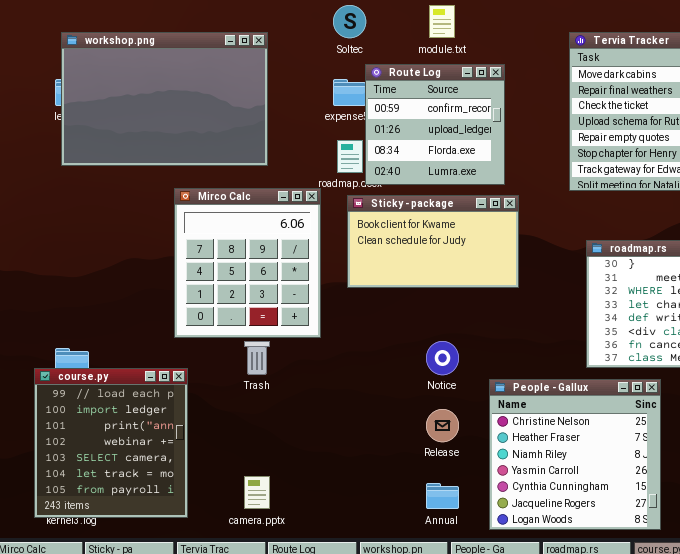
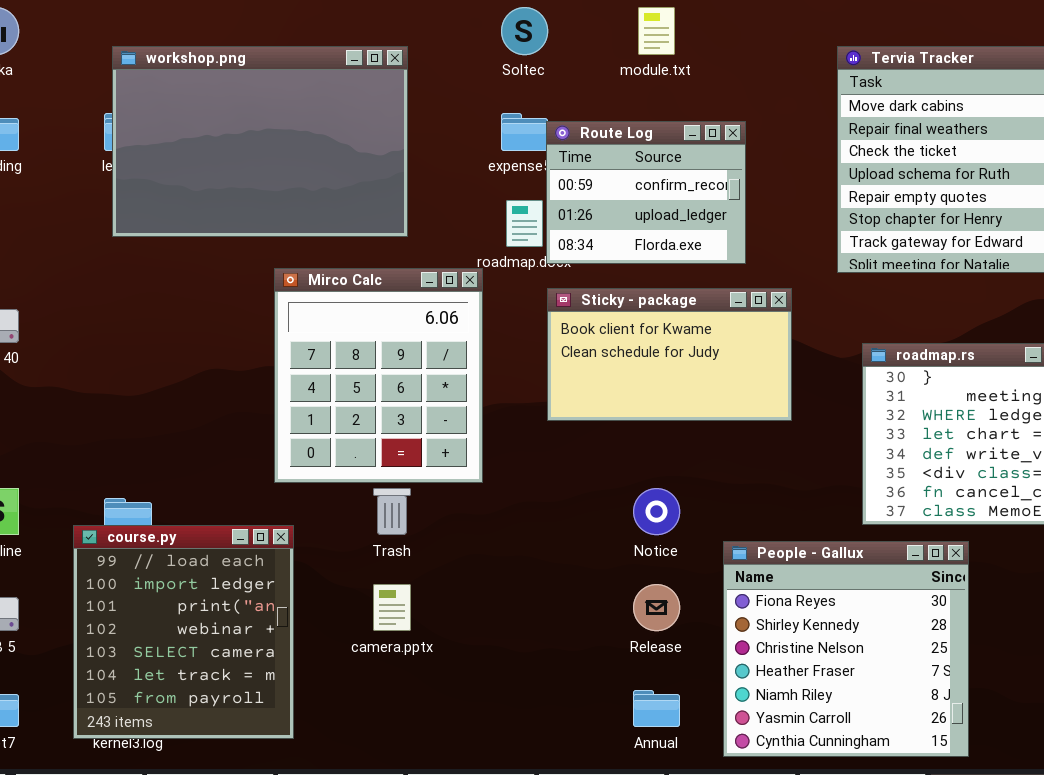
Route Log: [365,64,505,185] -> [546,121,746,264], resized
Sticky - package: [347,195,519,288] -> [547,288,792,421], moved
People - Gallux: [489,379,661,530] -> [723,541,969,757], scrolled up 2 rows
camera.pptx: [244,476,270,509] -> [373,584,411,631], moved

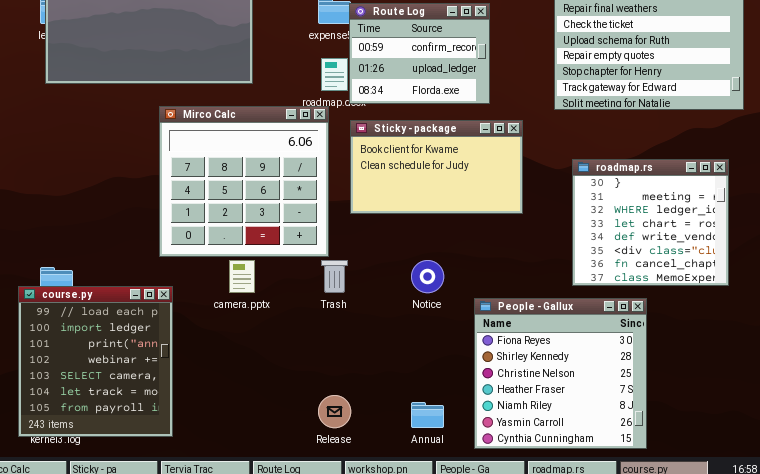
Mirco Calc: [274,268,483,483] -> [159,106,329,257], resized
Trash: [373,488,411,535] -> [321,260,348,293], moved
camera.pptx: [373,584,411,631] -> [229,260,255,293], moved
Release: [633,584,680,631] -> [318,395,351,428], moved

